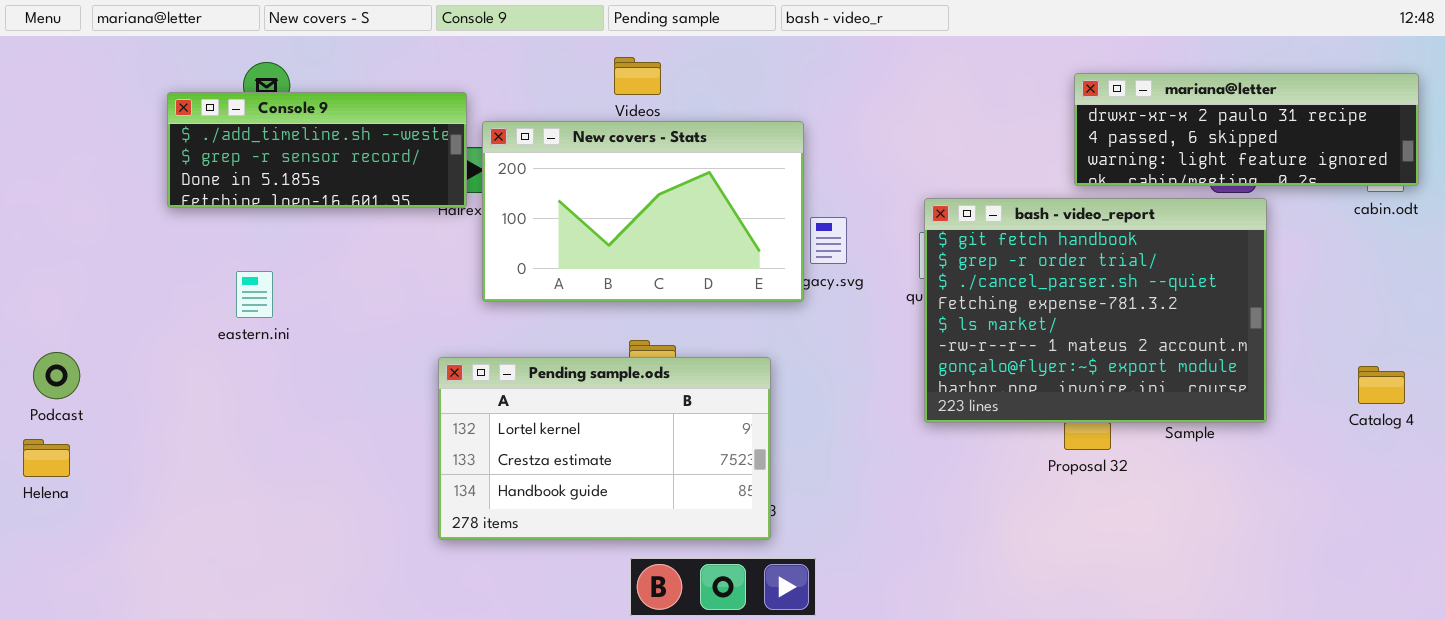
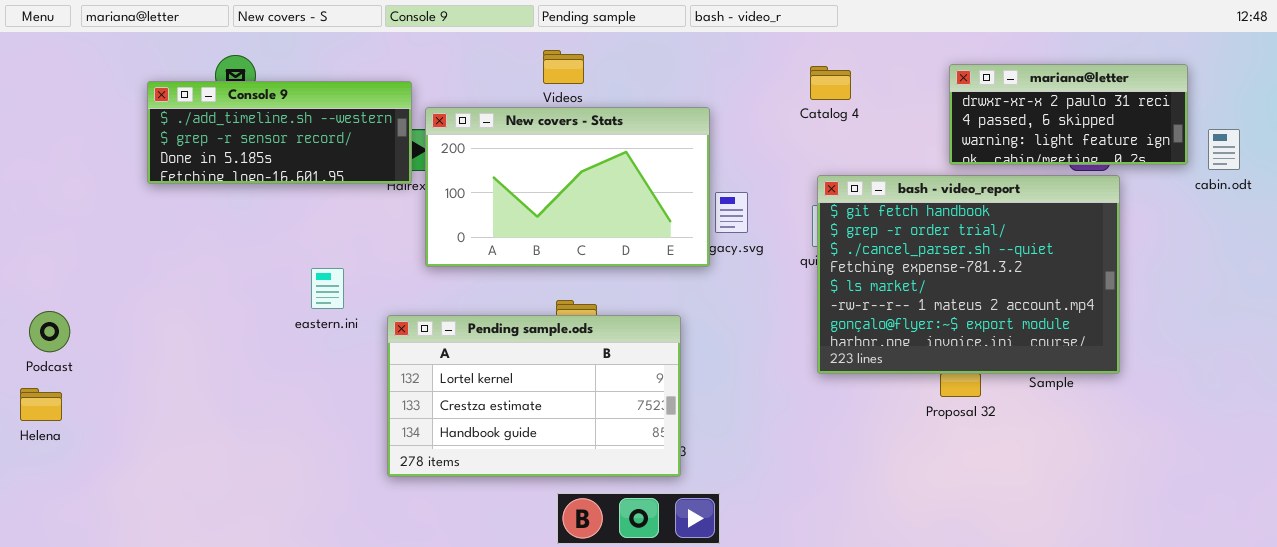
mariana@letter: [1074,73,1419,186] -> [949,64,1188,165], resized
eastern.ini: [236,271,273,318] -> [311,268,344,309], moved
Catalog 4: [1358,366,1405,404] -> [810,66,851,100], moved

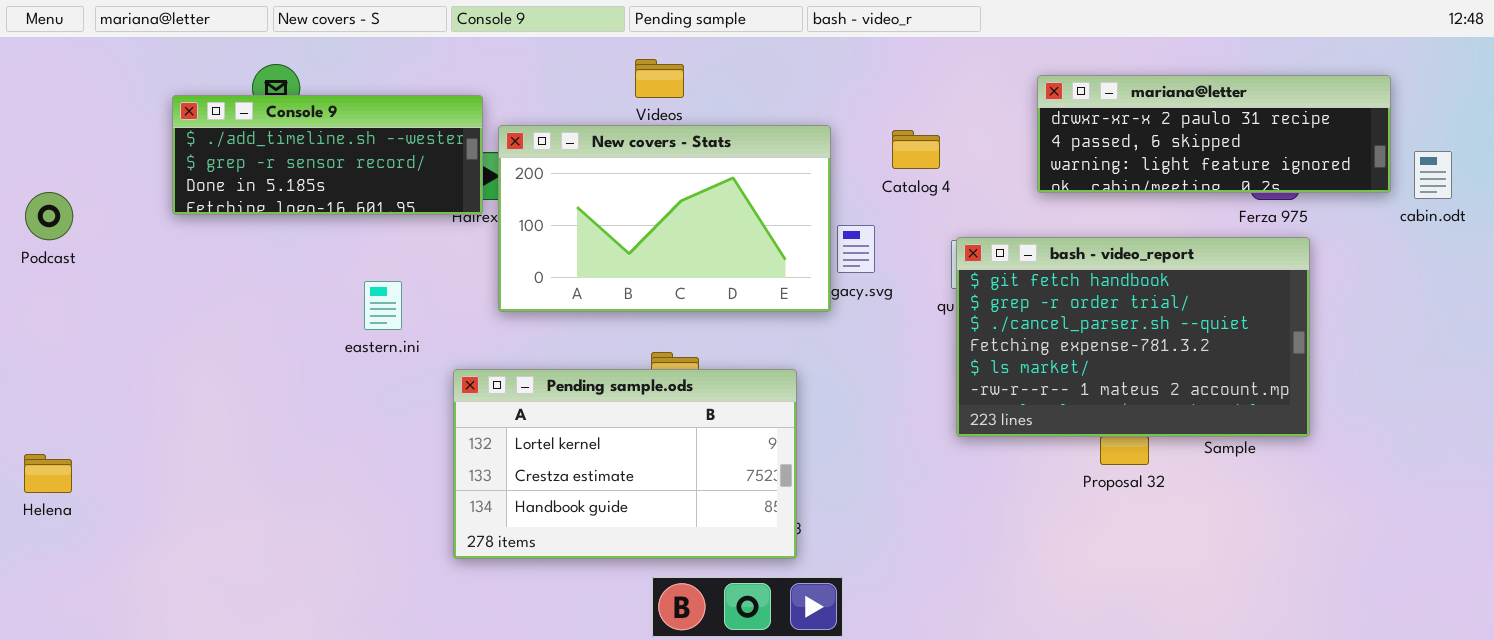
mariana@letter: [949,64,1188,165] -> [1037,75,1391,193], resized
Catalog 4: [810,66,851,100] -> [892,130,940,169], moved
bash - video_report: [817,175,1120,374] -> [956,237,1310,437], resized
eastern.ini: [311,268,344,309] -> [364,281,402,330], moved
Podcast: [29,311,70,352] -> [25,192,73,240], moved

